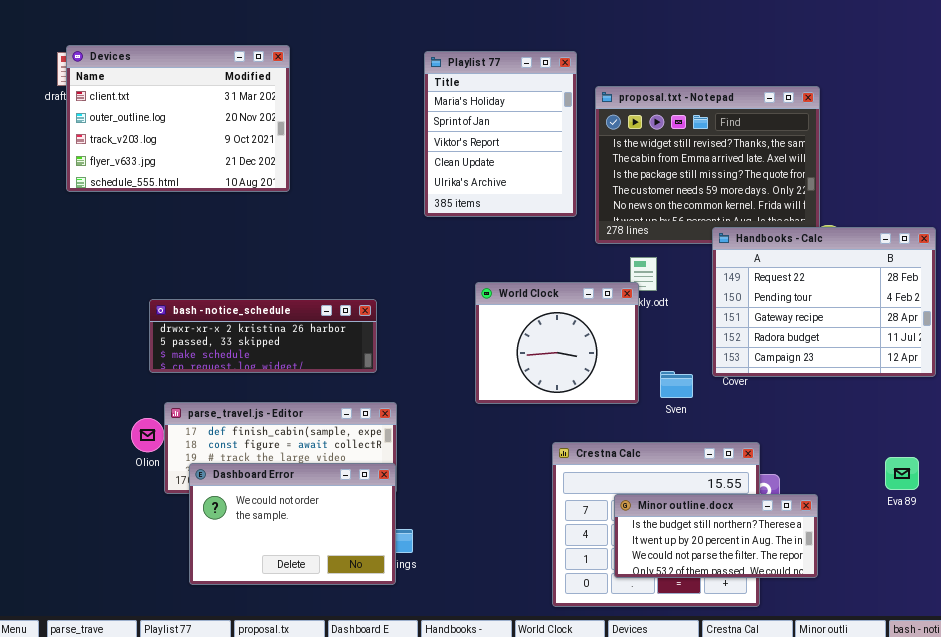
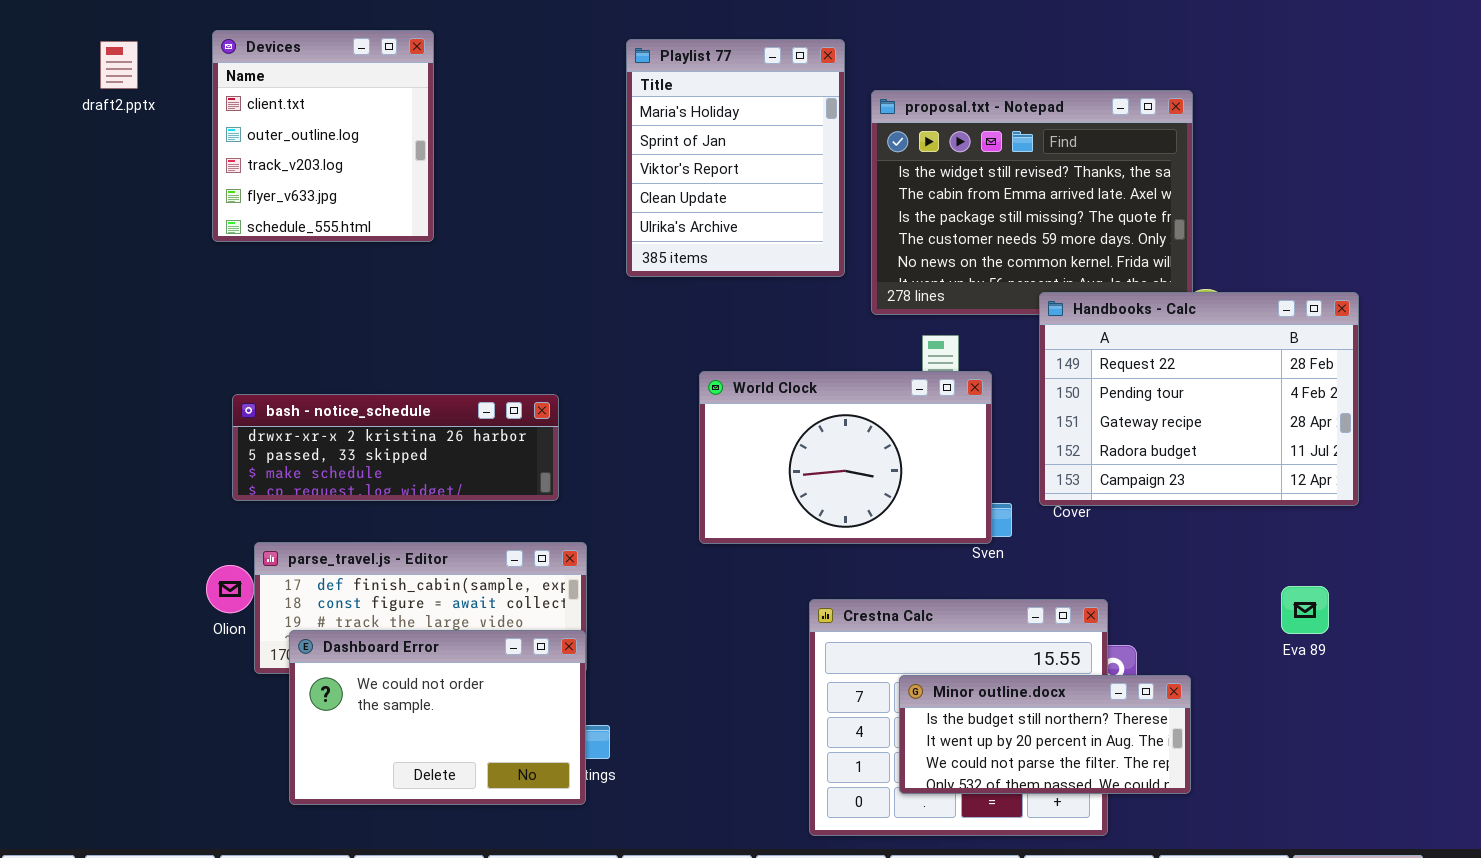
Devices: [66,45,290,192] -> [212,30,434,242], resized
World Clock: [475,282,639,404] -> [699,371,992,544], resized
Eva 89: [885,457,919,490] -> [1281,586,1329,634], moved

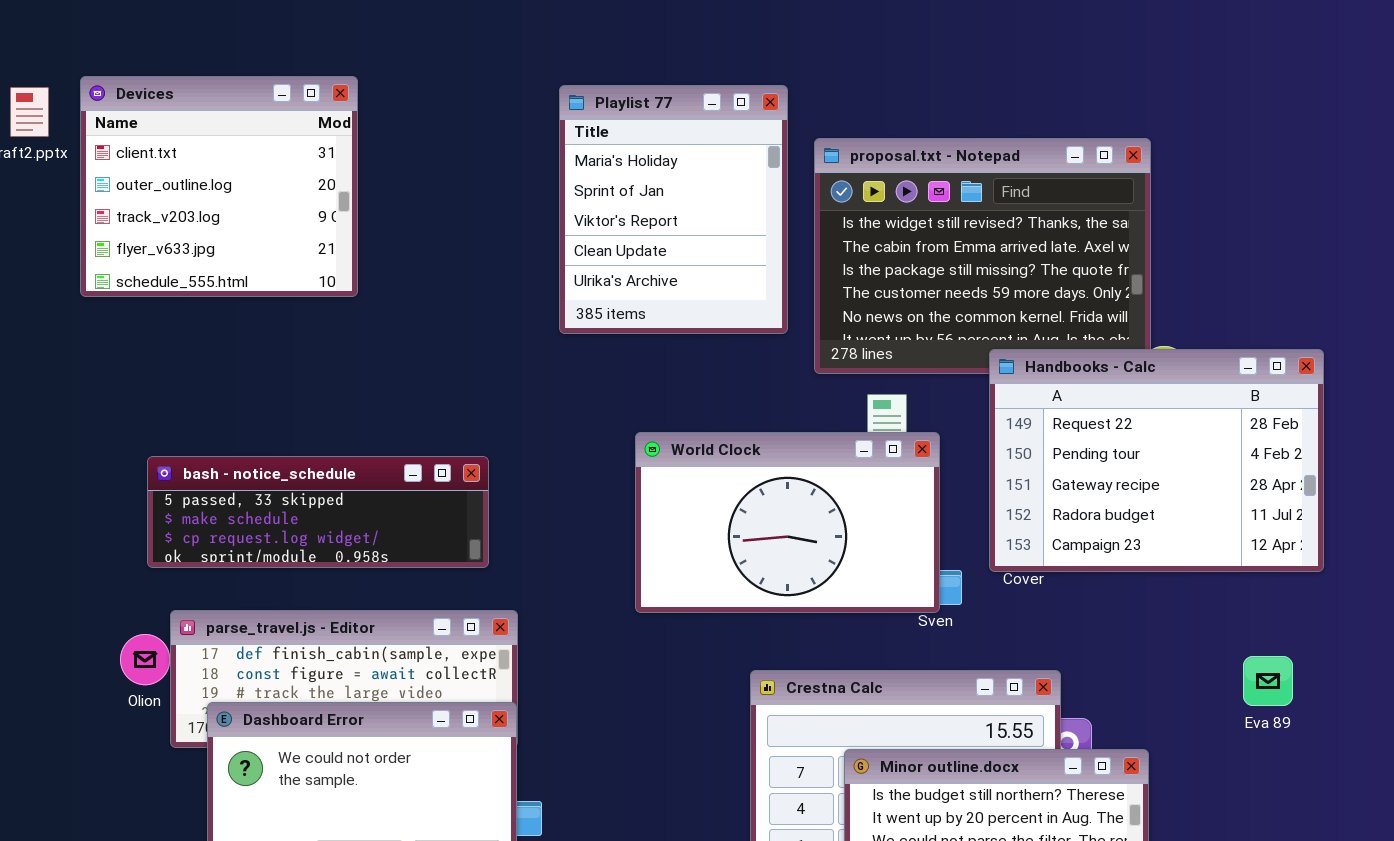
Devices: [212,30,434,242] -> [80,76,358,297], resized
bash - notice_schedule: [232,394,559,501] -> [147,456,489,568], scrolled down 1 row

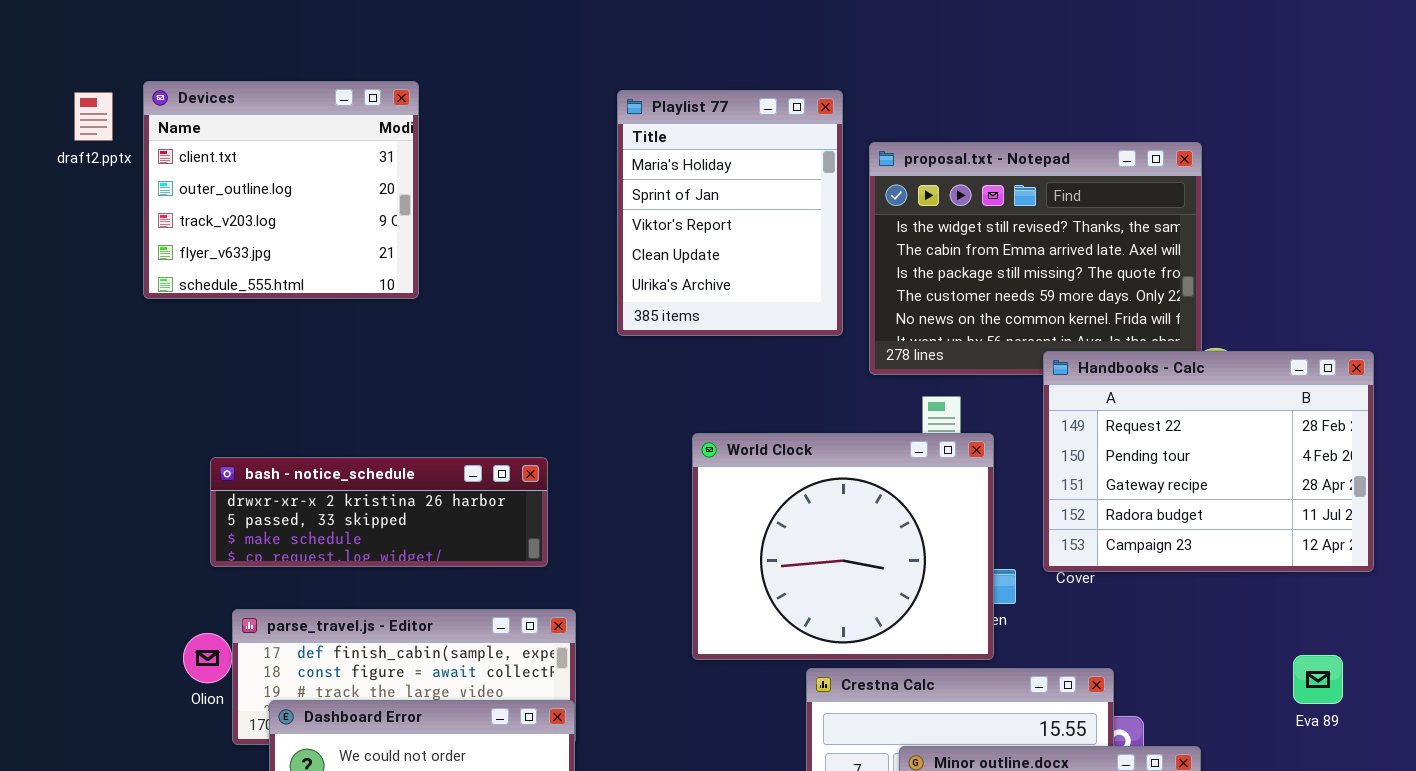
World Clock: [635,432,940,613] -> [692,433,994,660], resized
bash - notice_schedule: [147,456,489,568] -> [210,457,548,567], scrolled up 1 row

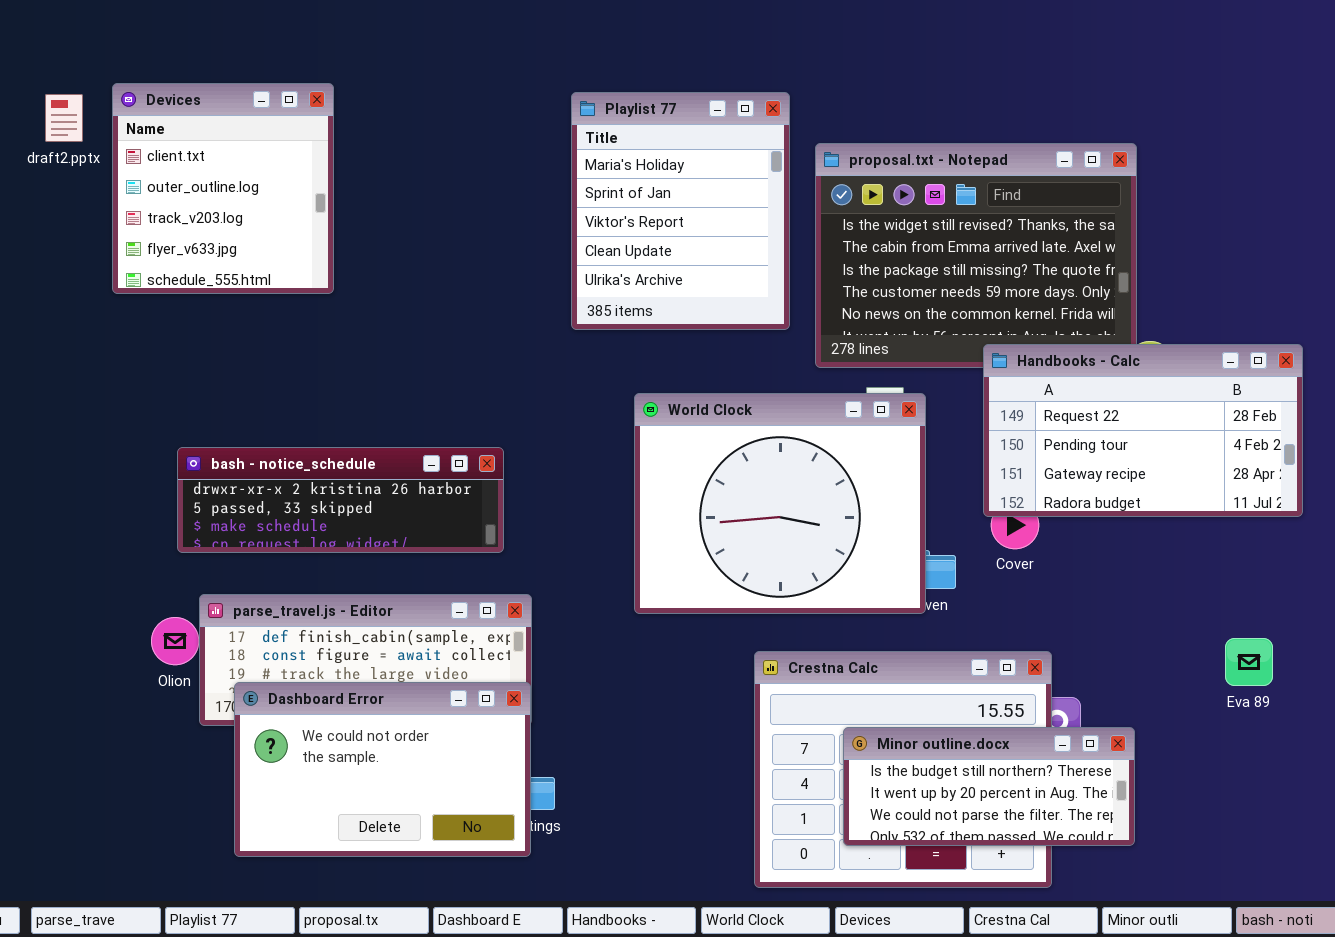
Devices: [143,81,419,299] -> [112,83,334,294], resized
Handbooks - Calc: [1043,351,1374,572] -> [983,344,1303,517], resized
World Clock: [692,433,994,660] -> [634,393,926,614], moved

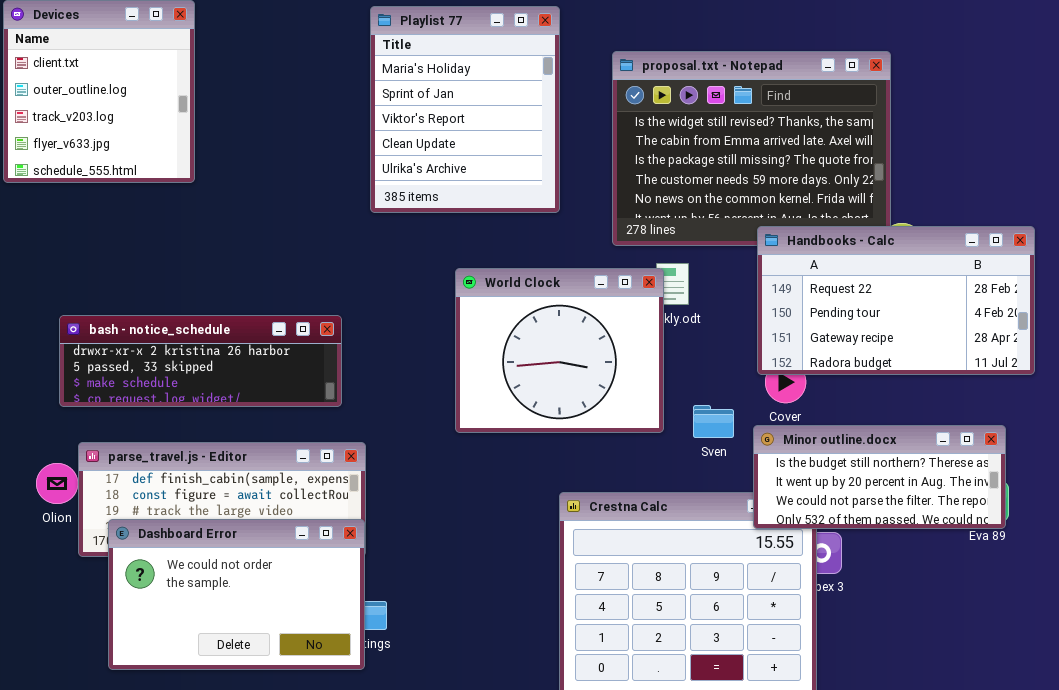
Playlist 77: [571,92,790,330] -> [370,6,560,213], moved
World Clock: [634,393,926,614] -> [455,268,664,433], resized
Minor outline.docx: [843,727,1135,846] -> [753,425,1006,529], moved

